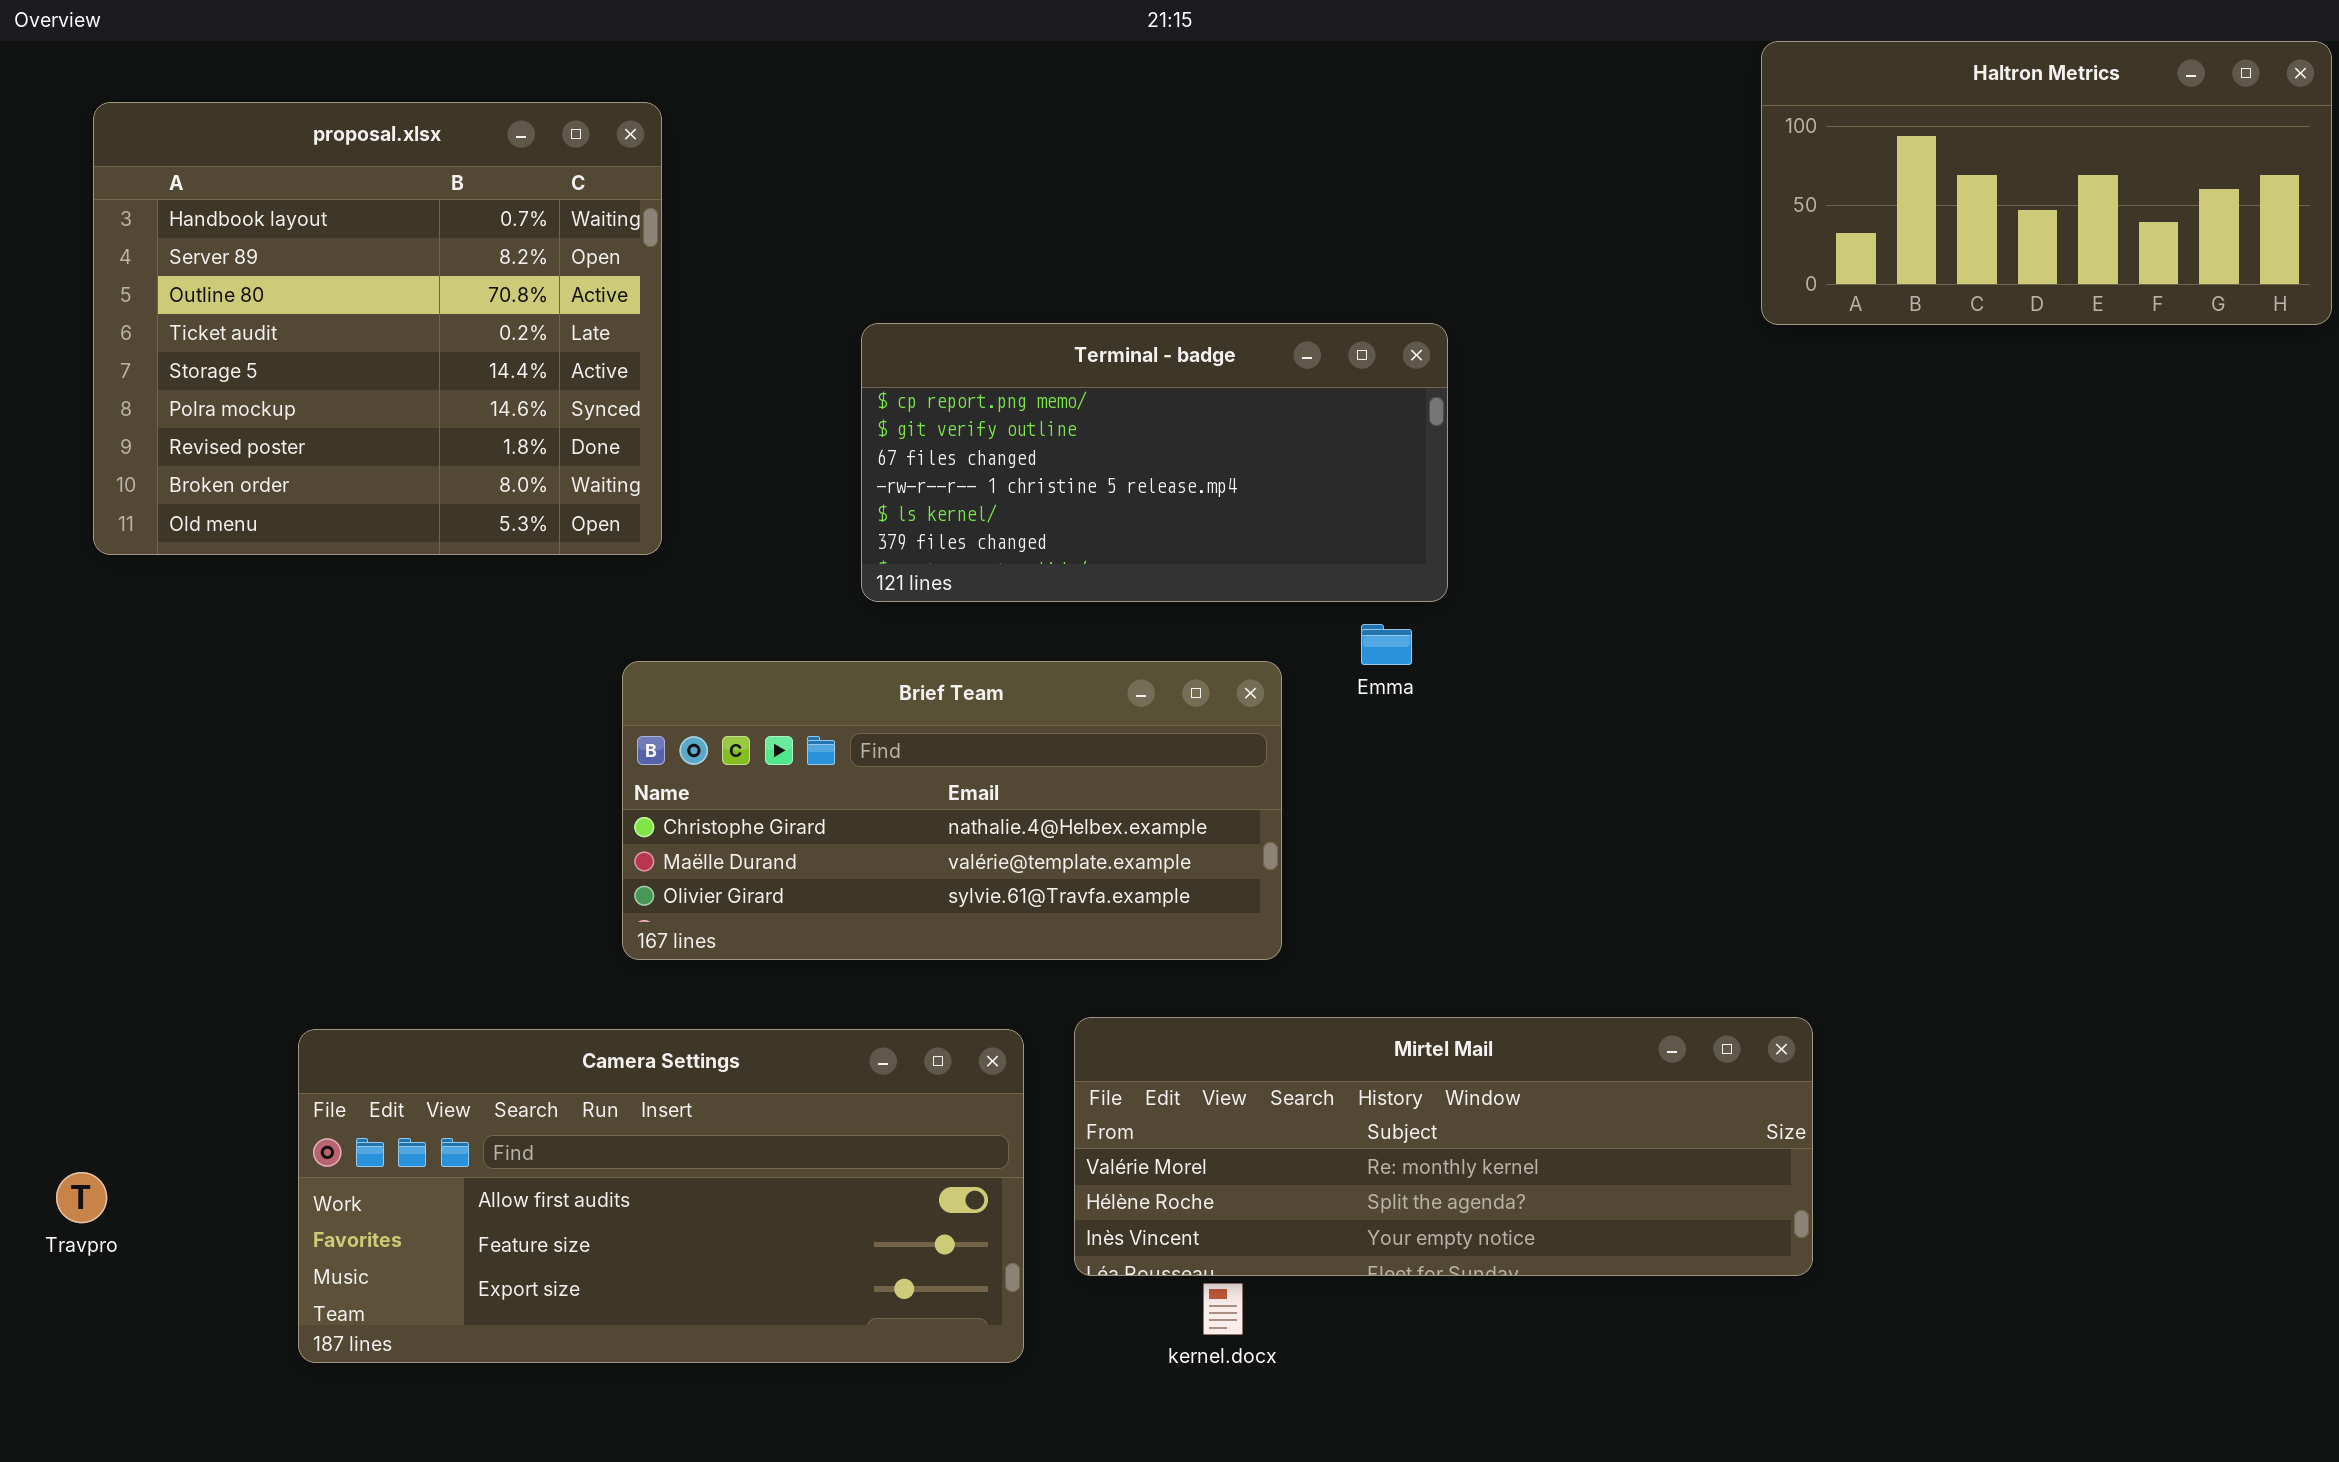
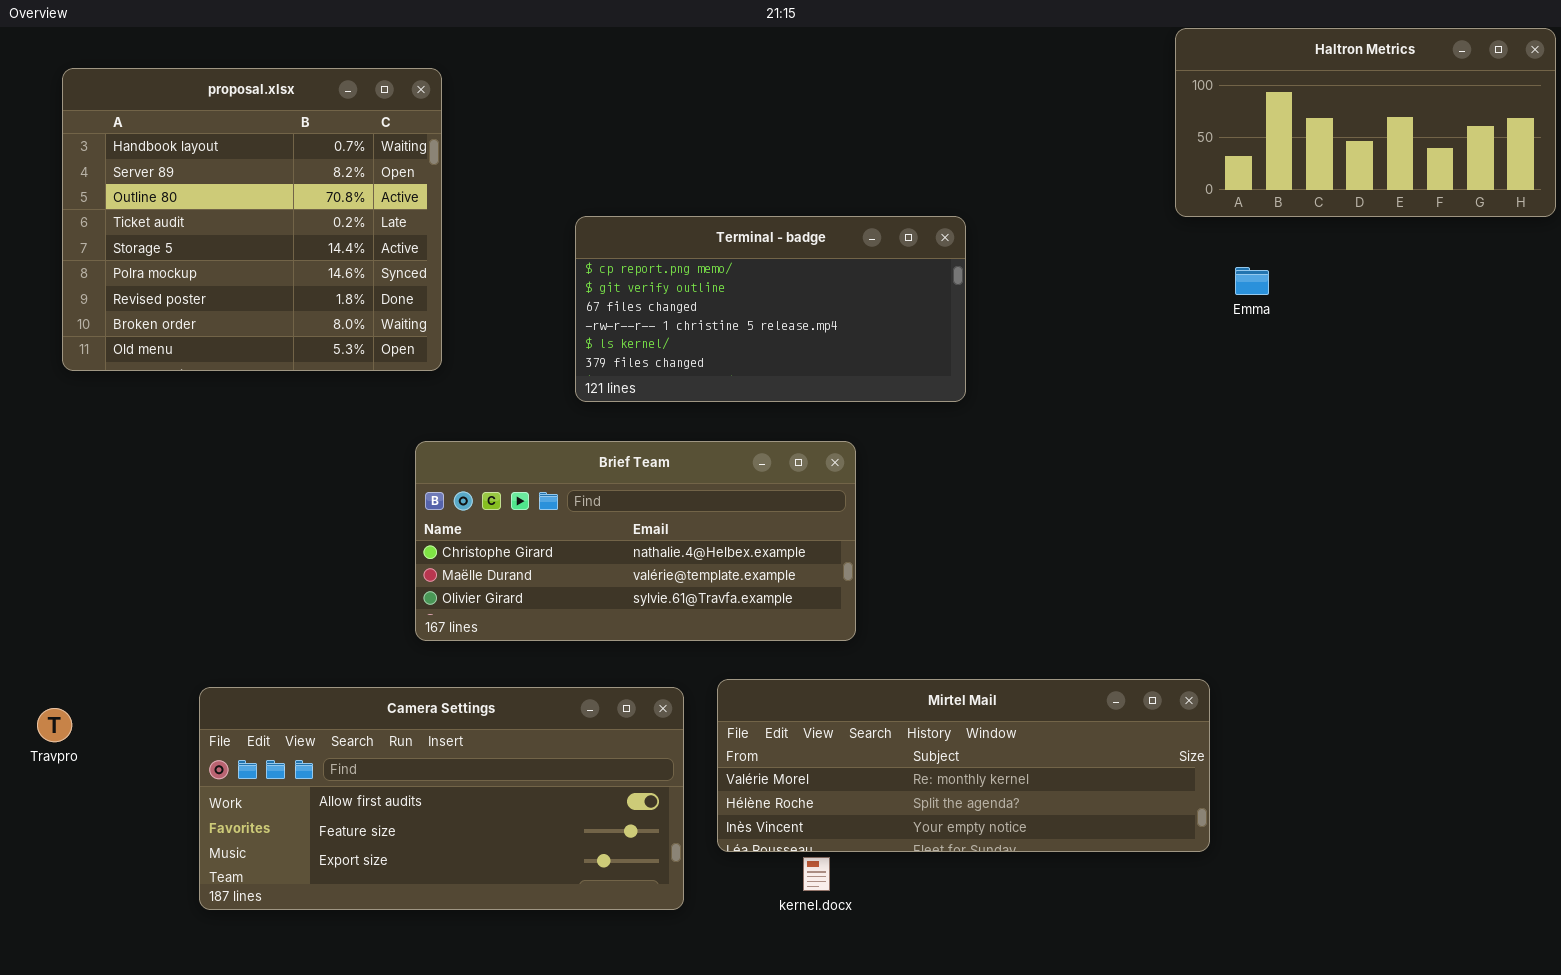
Emma: [1361,624,1412,665] -> [1235,267,1269,295], moved
Travpro: [56,1172,107,1223] -> [37,708,72,742], moved

